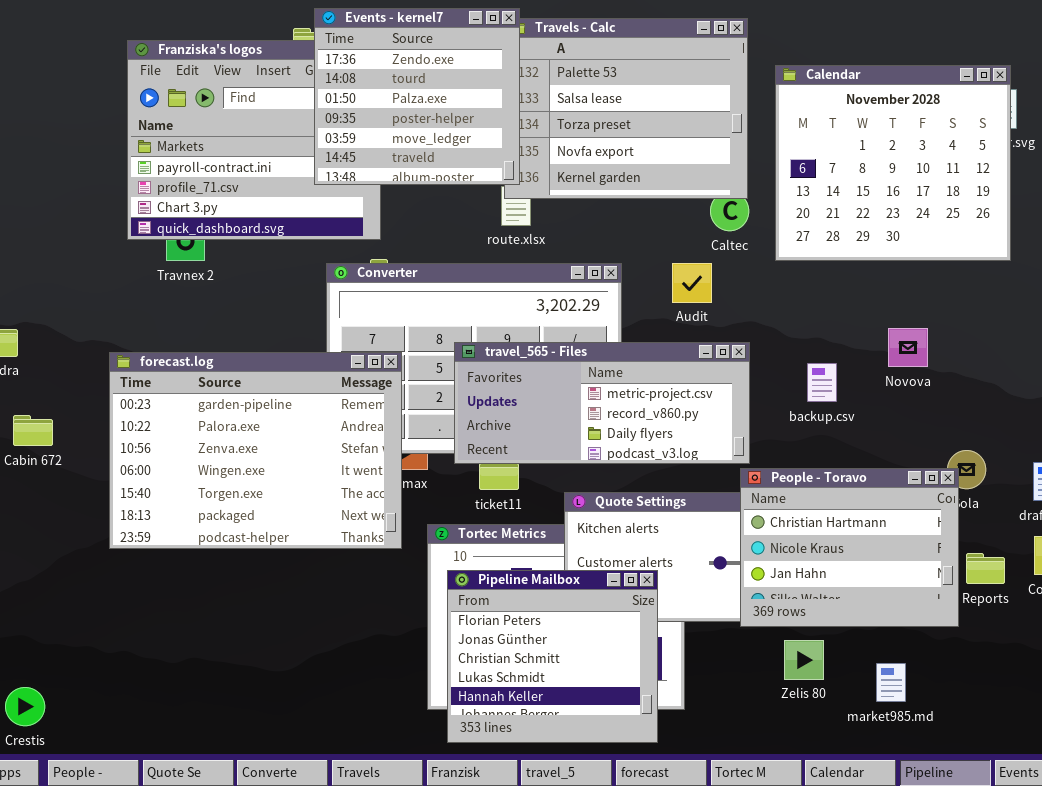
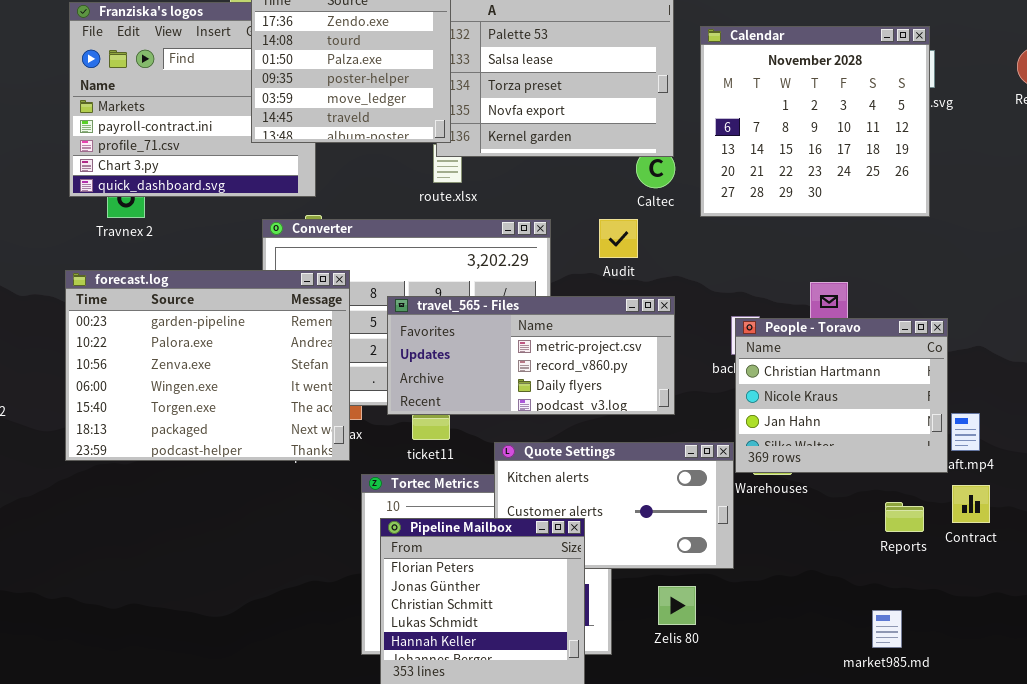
forecast.log: [109,352,402,549] -> [65,270,350,461], moved
People - Toravo: [740,468,959,627] -> [735,318,948,473], moved
Zelis 80: [784,640,824,680] -> [658,586,696,625], moved
market985.md: [876,663,906,702] -> [872,610,902,648], moved

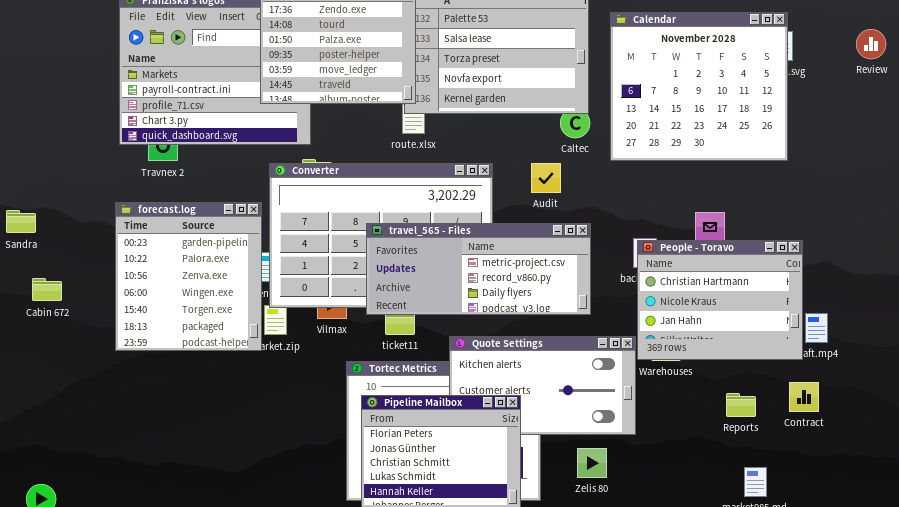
forecast.log: [65,270,350,461] -> [115,202,262,351], resized
Contract: [952,485,990,523] -> [789,382,819,412], moved
Reports: [885,502,924,532] -> [726,393,756,417], moved

